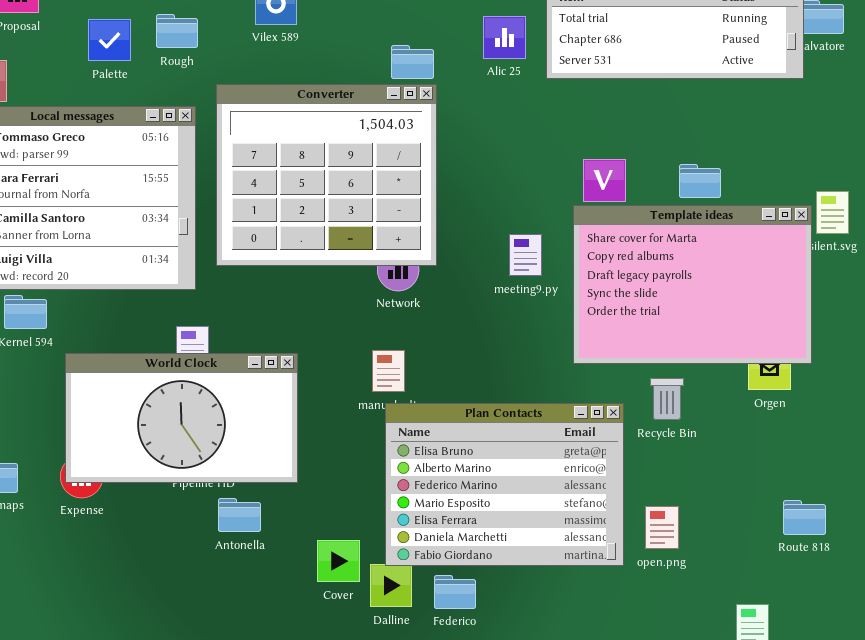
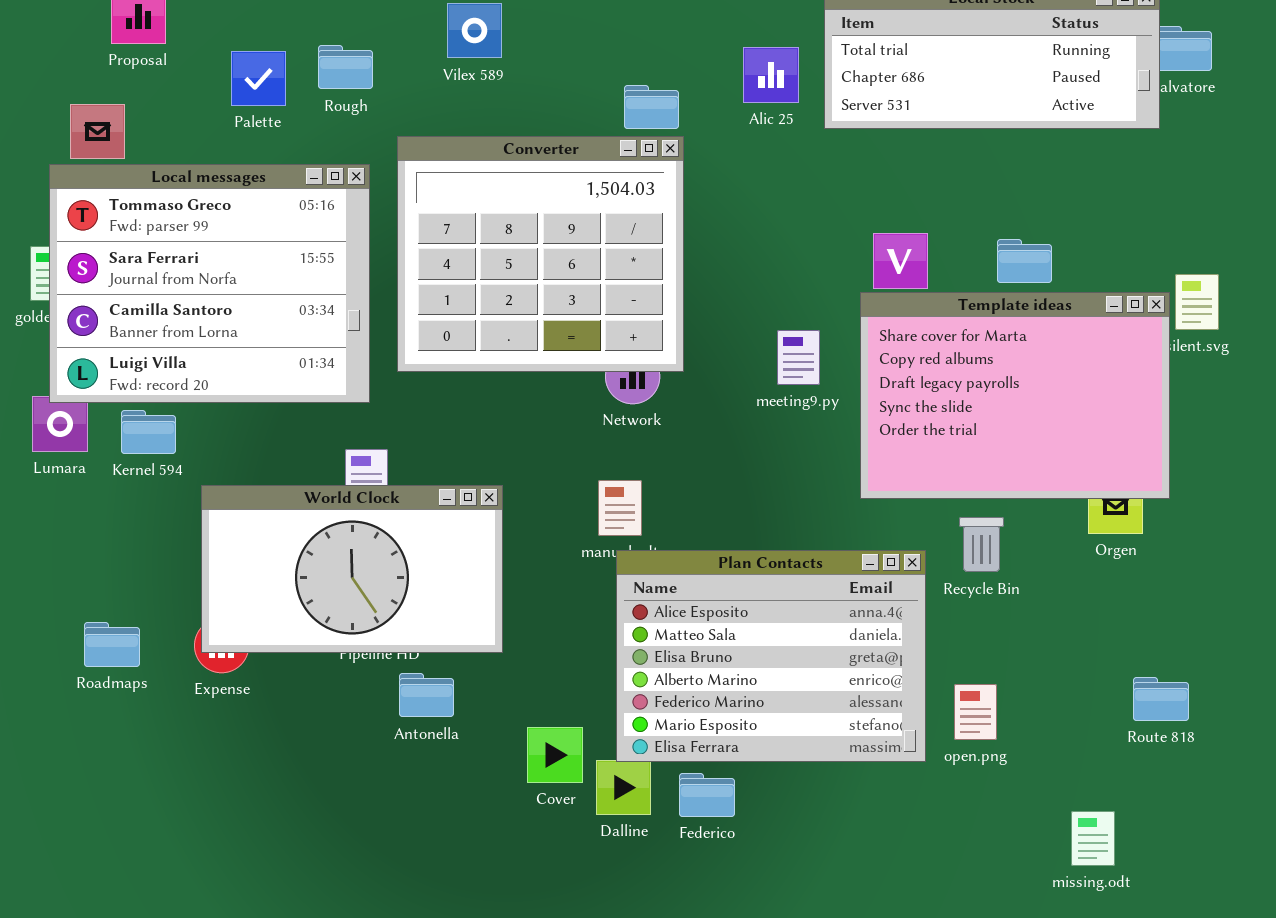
Plan Contacts: [385,403,624,566] -> [616,550,926,762], scrolled up 2 rows

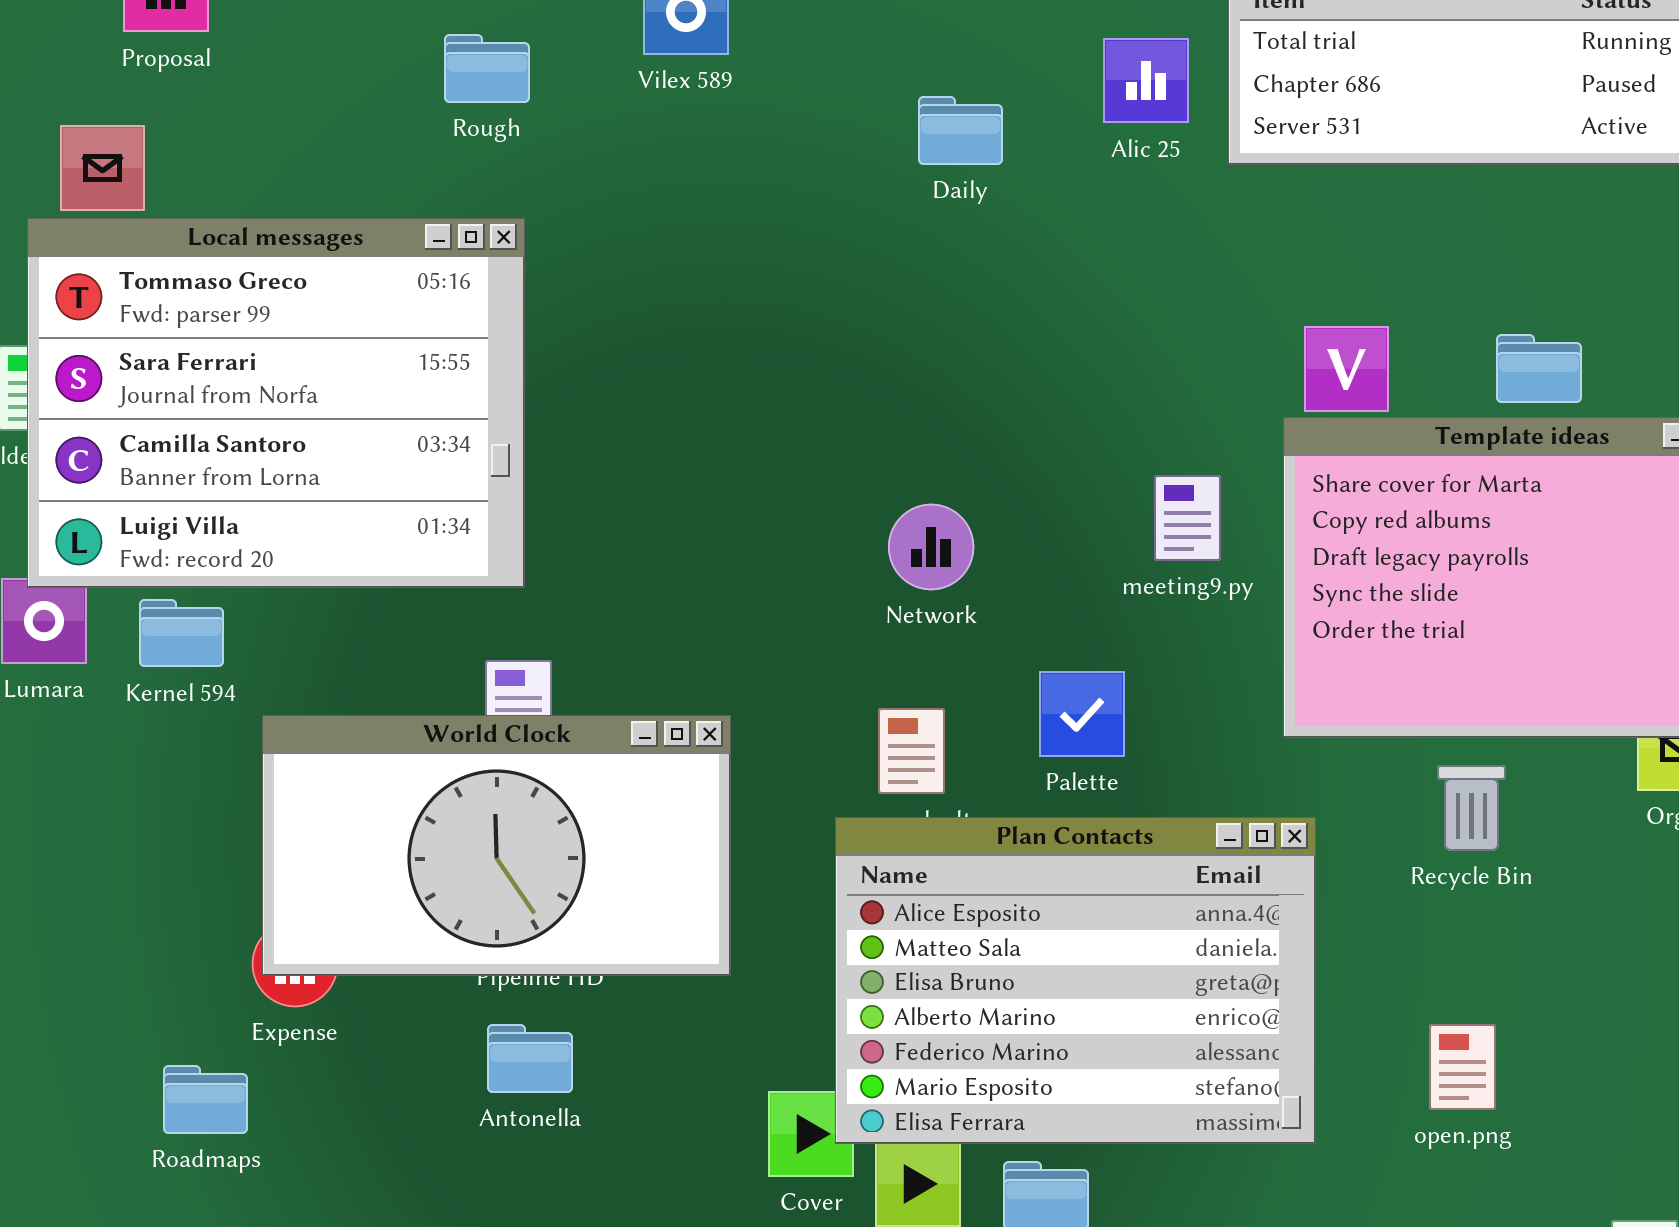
Palette: [231,51,286,106] -> [1039,671,1125,757], moved
Converter: [397,136,684,372] -> none, closed
Plan Contacts: [616,550,926,762] -> [835,817,1316,1144], moved
Roadmaps: [84,622,140,667] -> [163,1065,248,1134], moved
Antonella: [399,673,454,717] -> [487,1024,573,1093], moved

